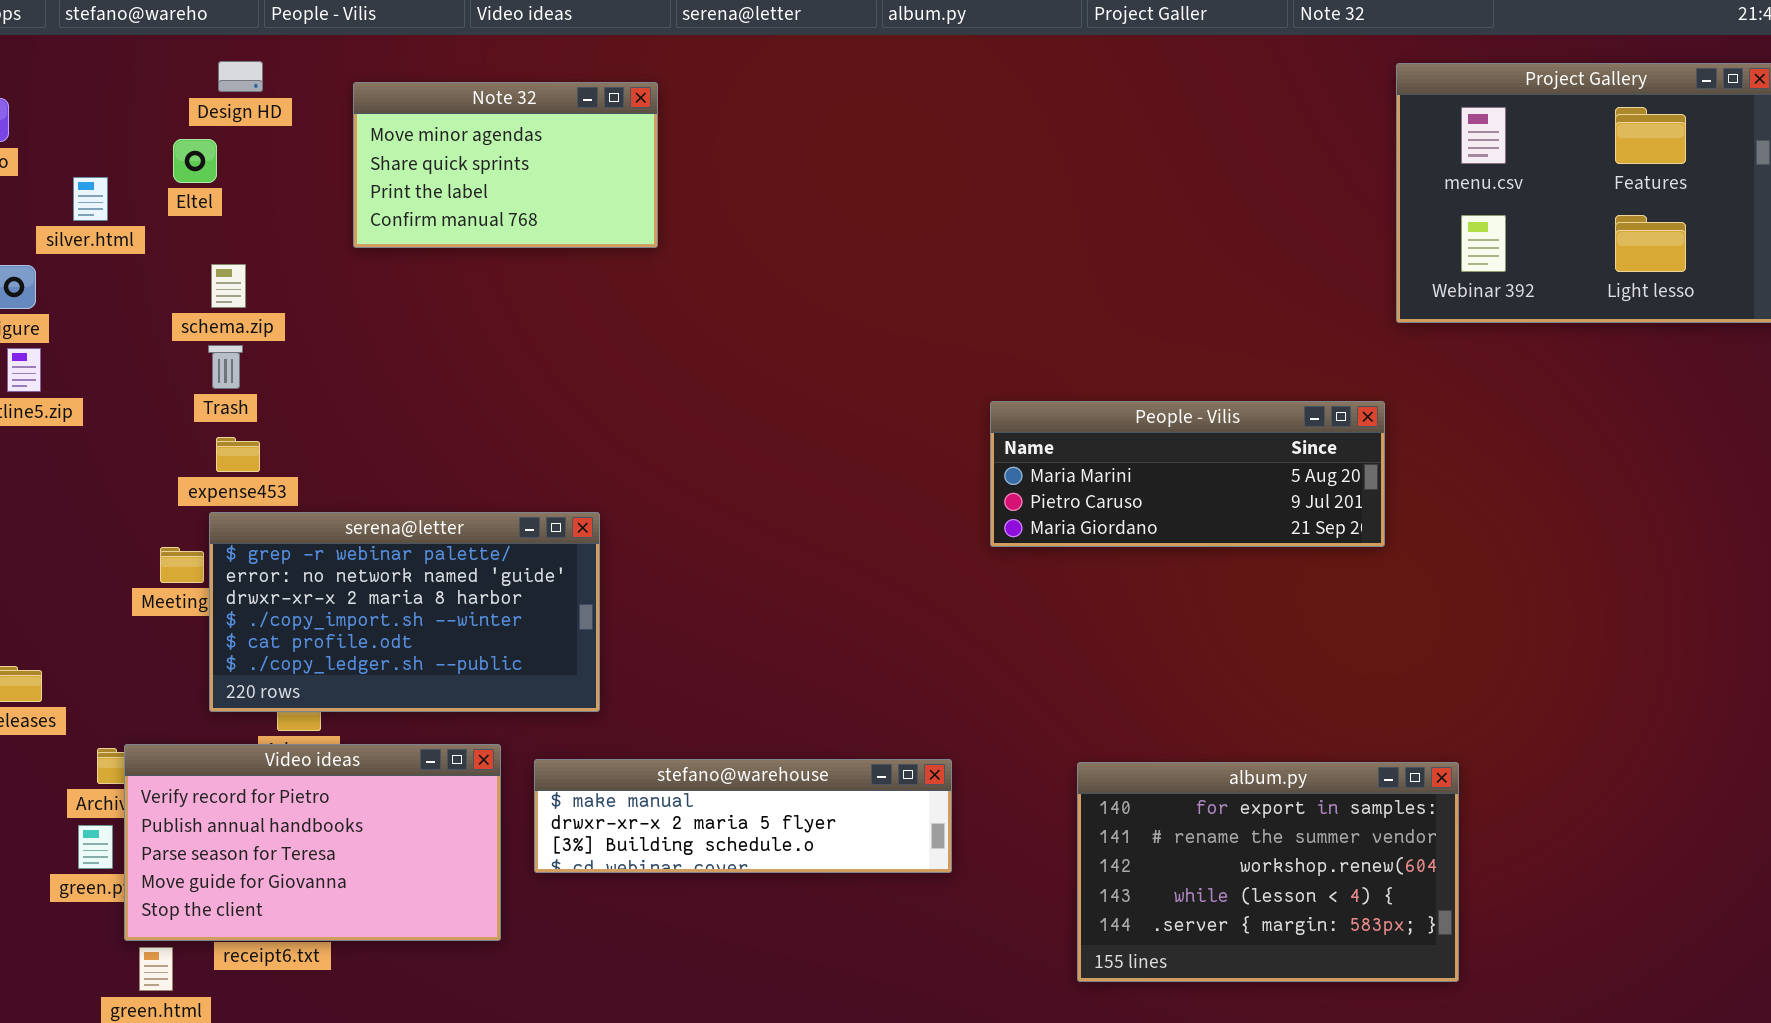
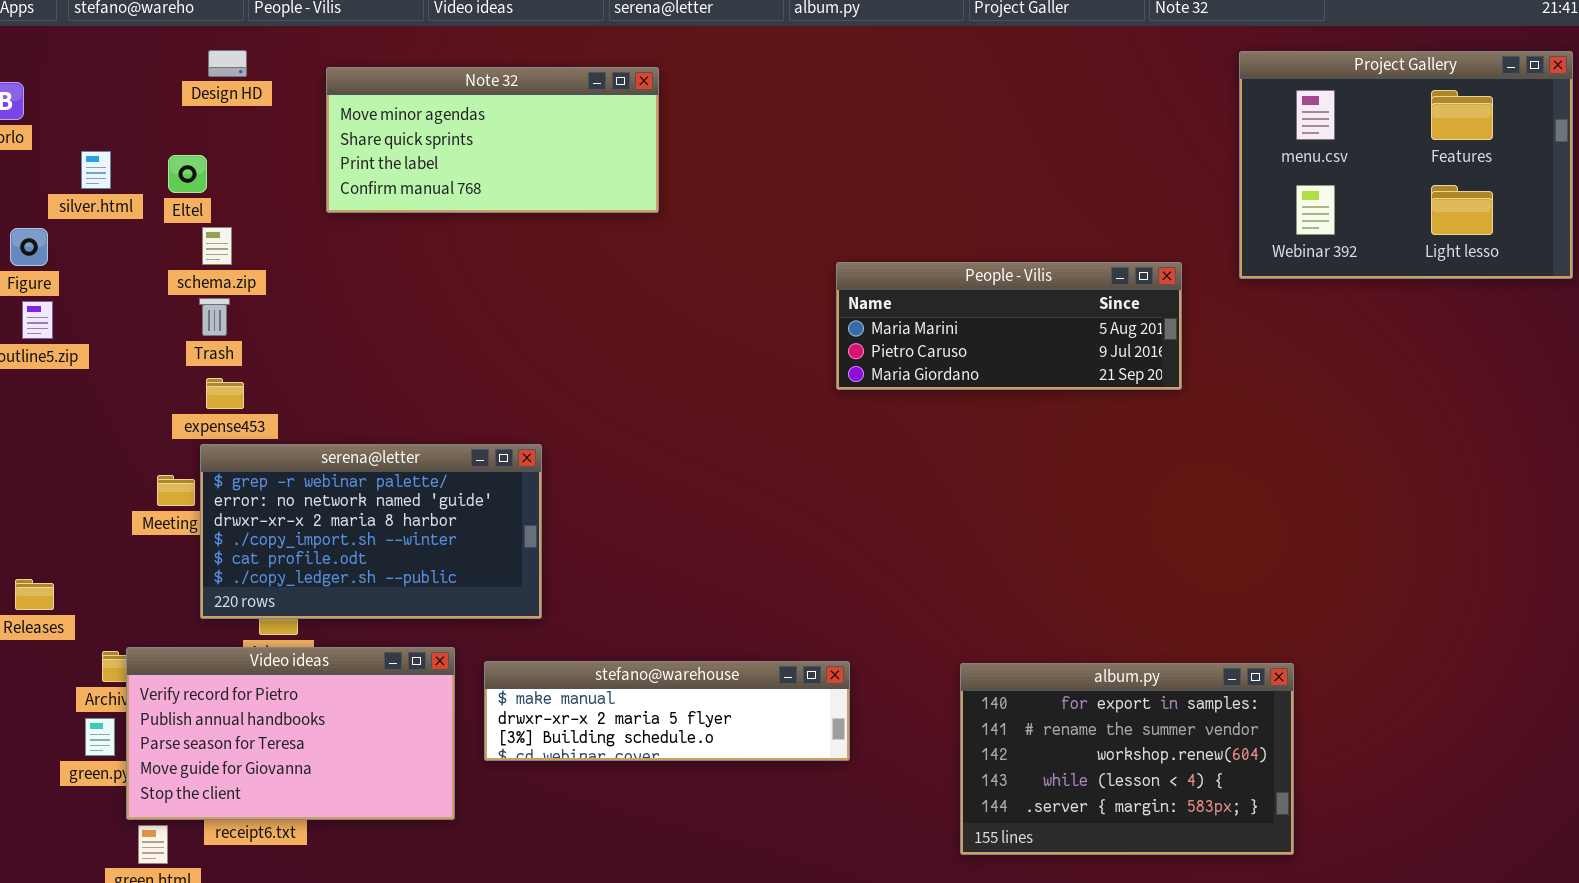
Note 32: [353,82,658,248] -> [326,67,659,213], resized
Eltel: [173,139,217,183] -> [168,155,207,193], moved
People - Vilis: [990,401,1385,547] -> [836,262,1182,390], moved

